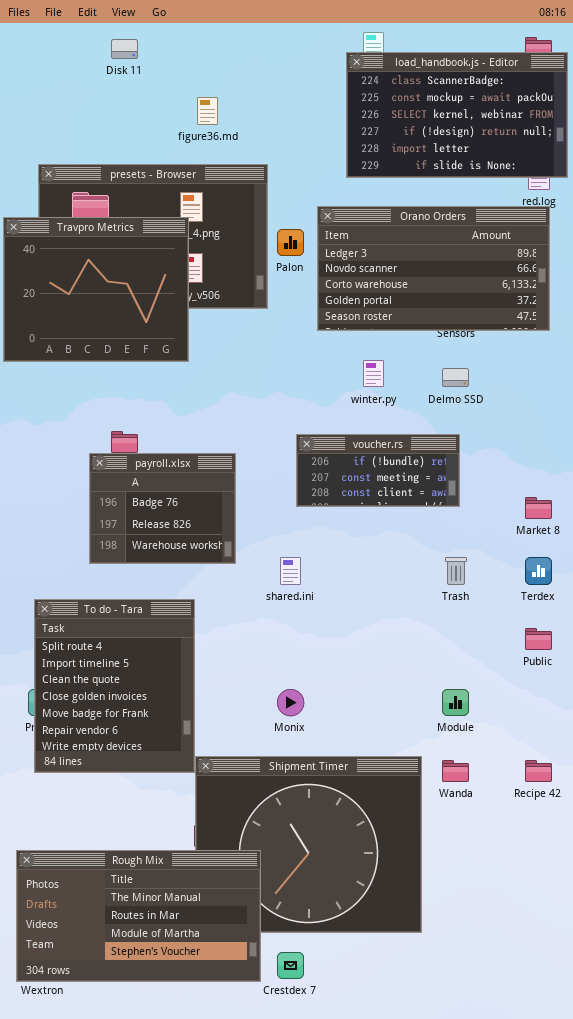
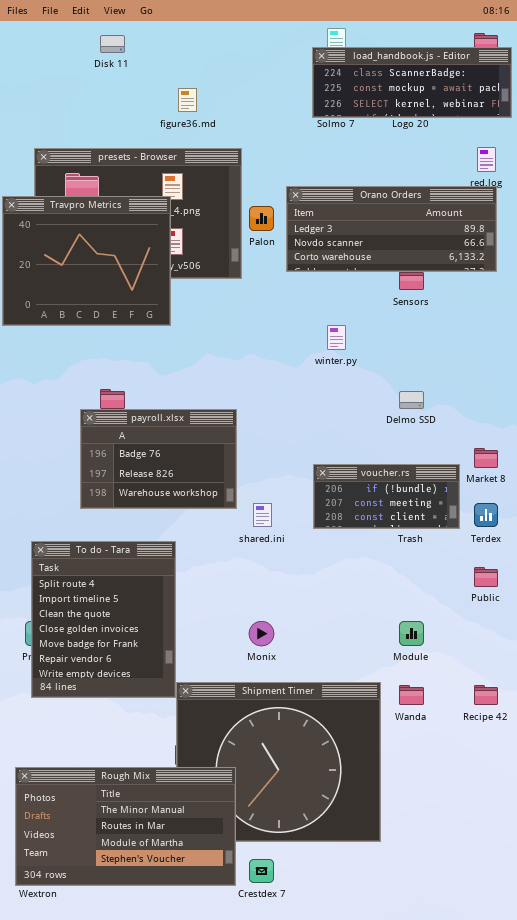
load_handbook.js - Editor: [346,52,568,178] -> [312,47,512,118], resized
Orano Orders: [317,206,550,331] -> [286,186,497,272], resized
Delmo SSD: [442,368,469,387] -> [399,391,424,409], moved
voucher.rs: [296,434,460,507] -> [313,464,460,529], moved
payroll.xlsx: [89,453,236,564] -> [80,409,237,509], resized

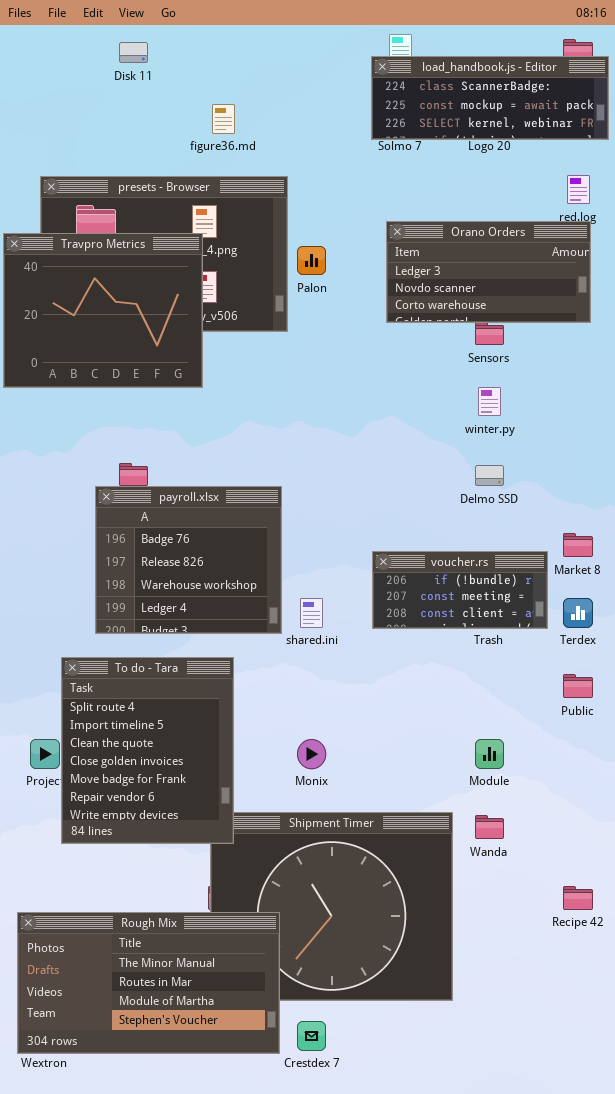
Orano Orders: [286,186,497,272] -> [386,221,591,323], resized
winter.py: [327,325,346,350] -> [478,387,501,416], moved
payroll.xlsx: [80,409,237,509] -> [95,486,282,634], resized
To do - Tara: [31,541,176,698] -> [61,657,234,844], moved
Recipe 42: [474,685,498,705] -> [563,886,593,910], moved

